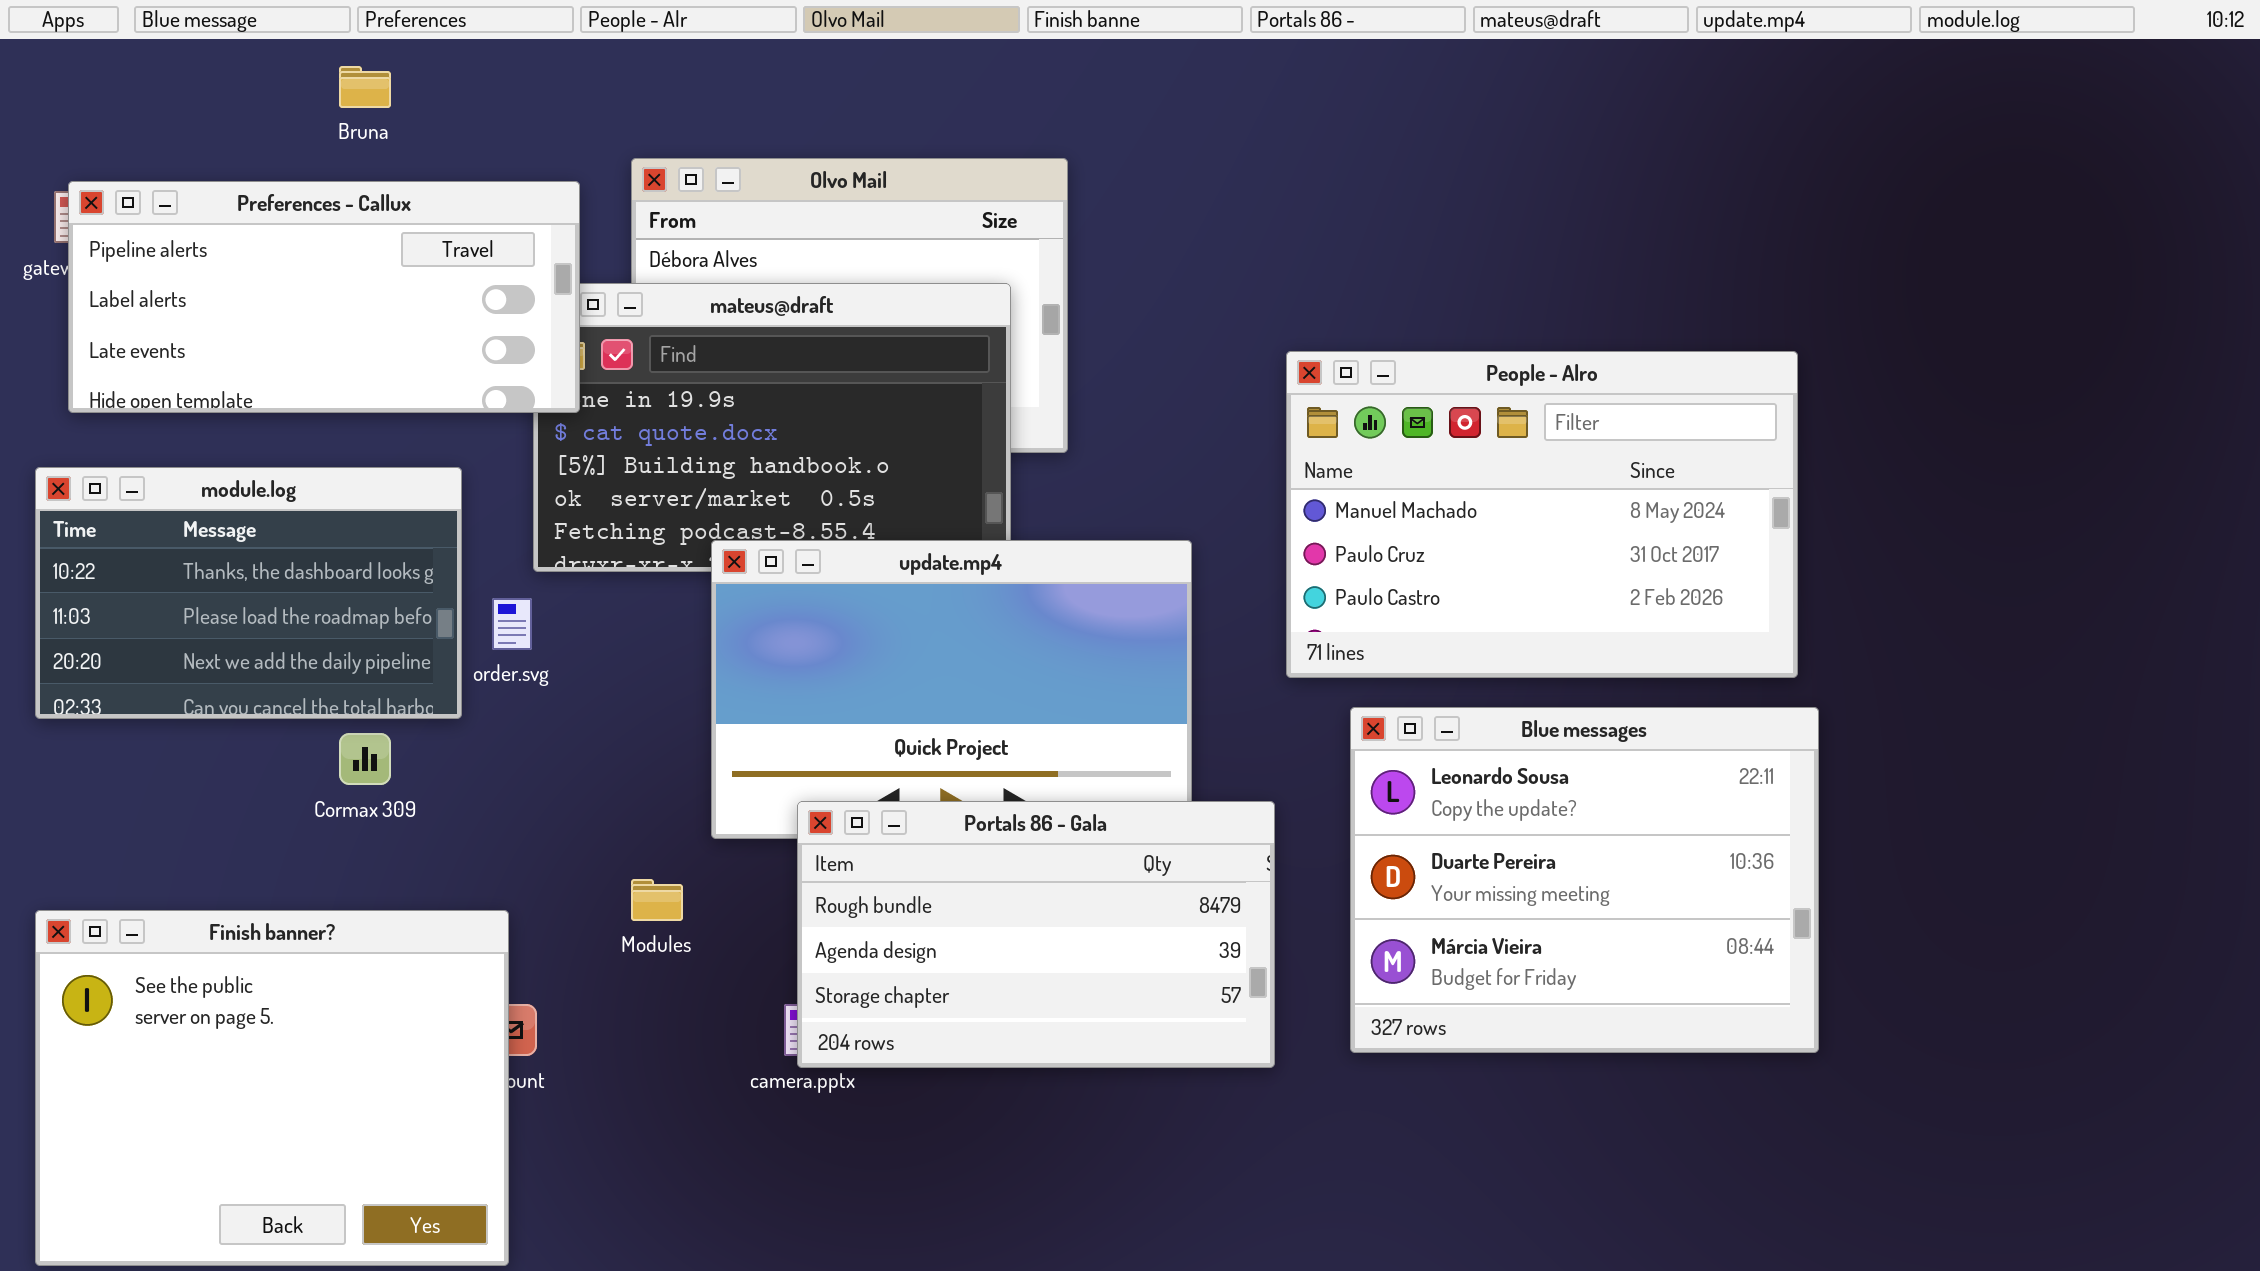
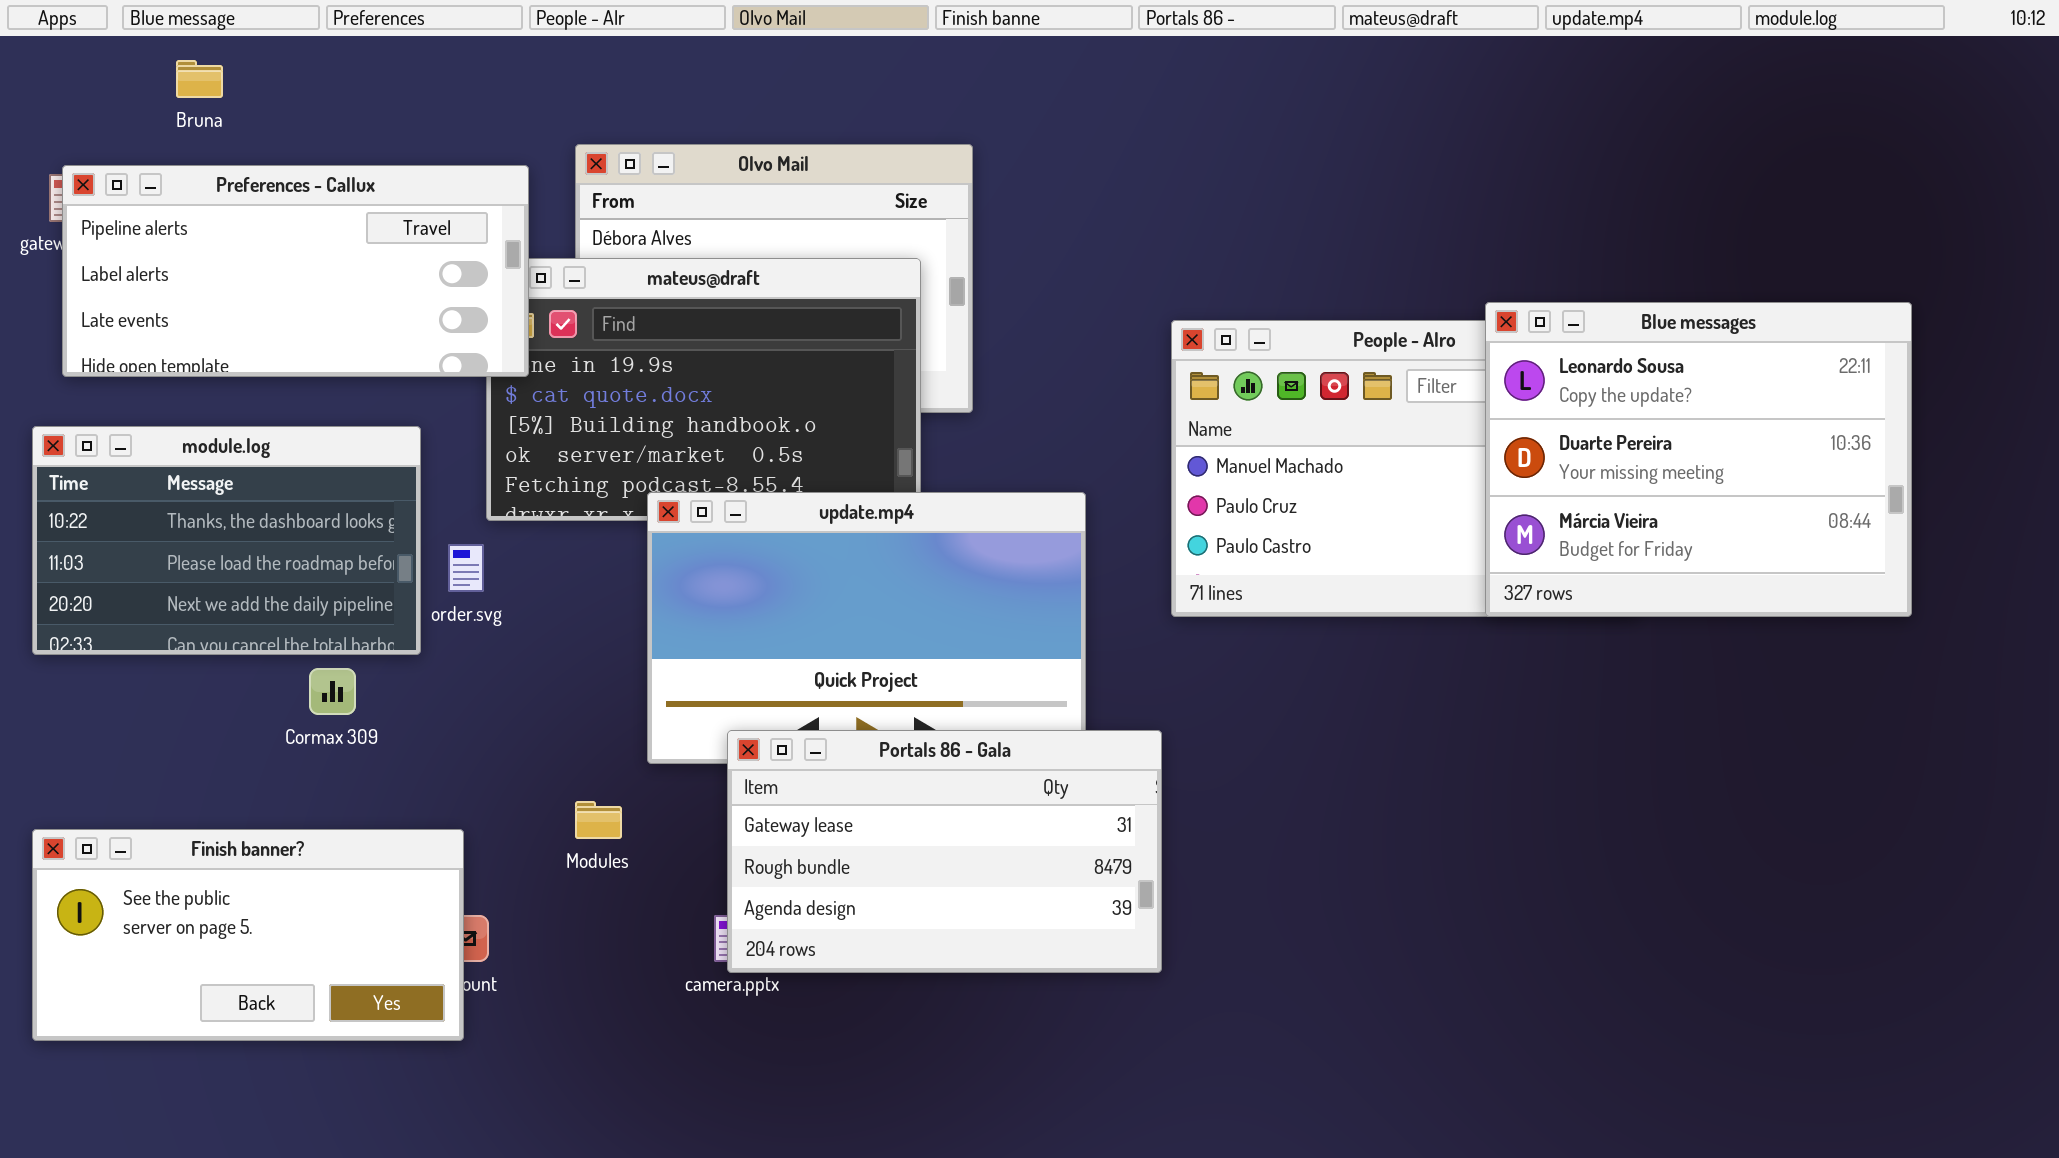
Bruna: [339,66,391,108] -> [176,60,223,98], moved
Blue messages: [1350,707,1819,1053] -> [1485,302,1912,617], moved
Portals 86 - Gala: [797,801,1275,1068] -> [727,730,1162,973], scrolled up 1 row
Finish banner?: [35,910,509,1266] -> [32,829,464,1041], resized

